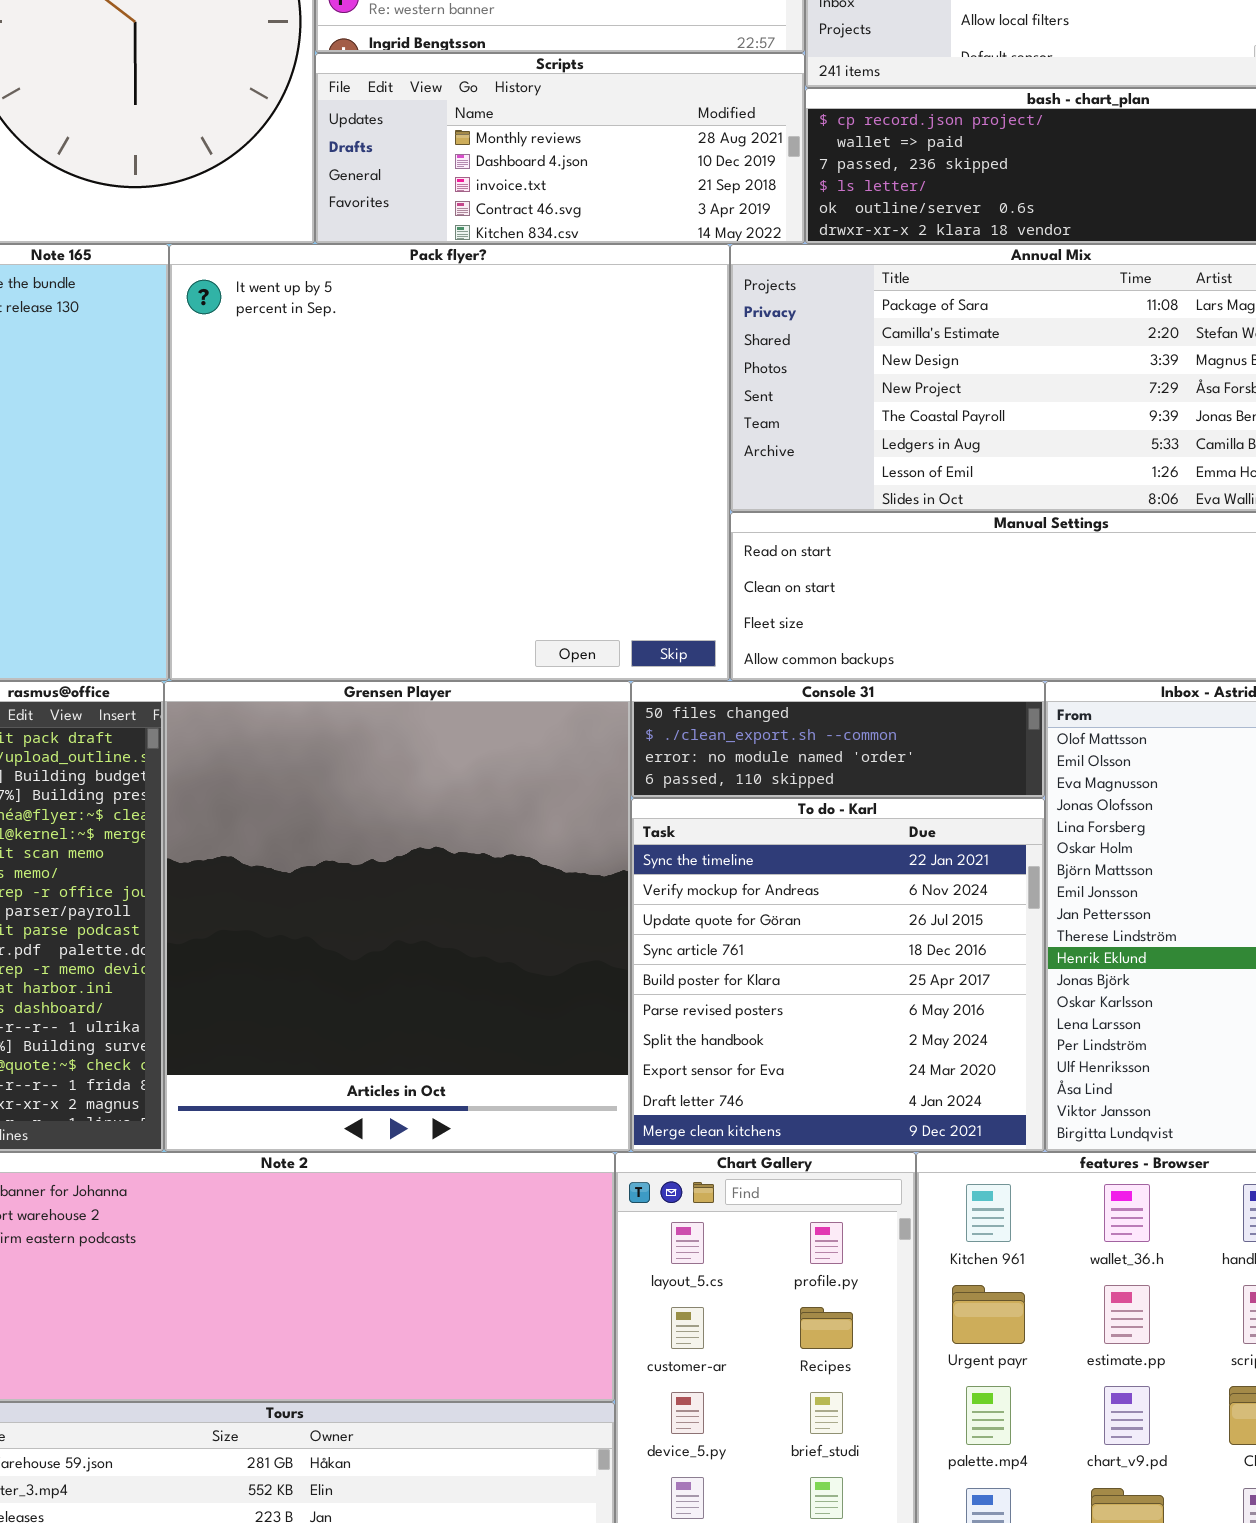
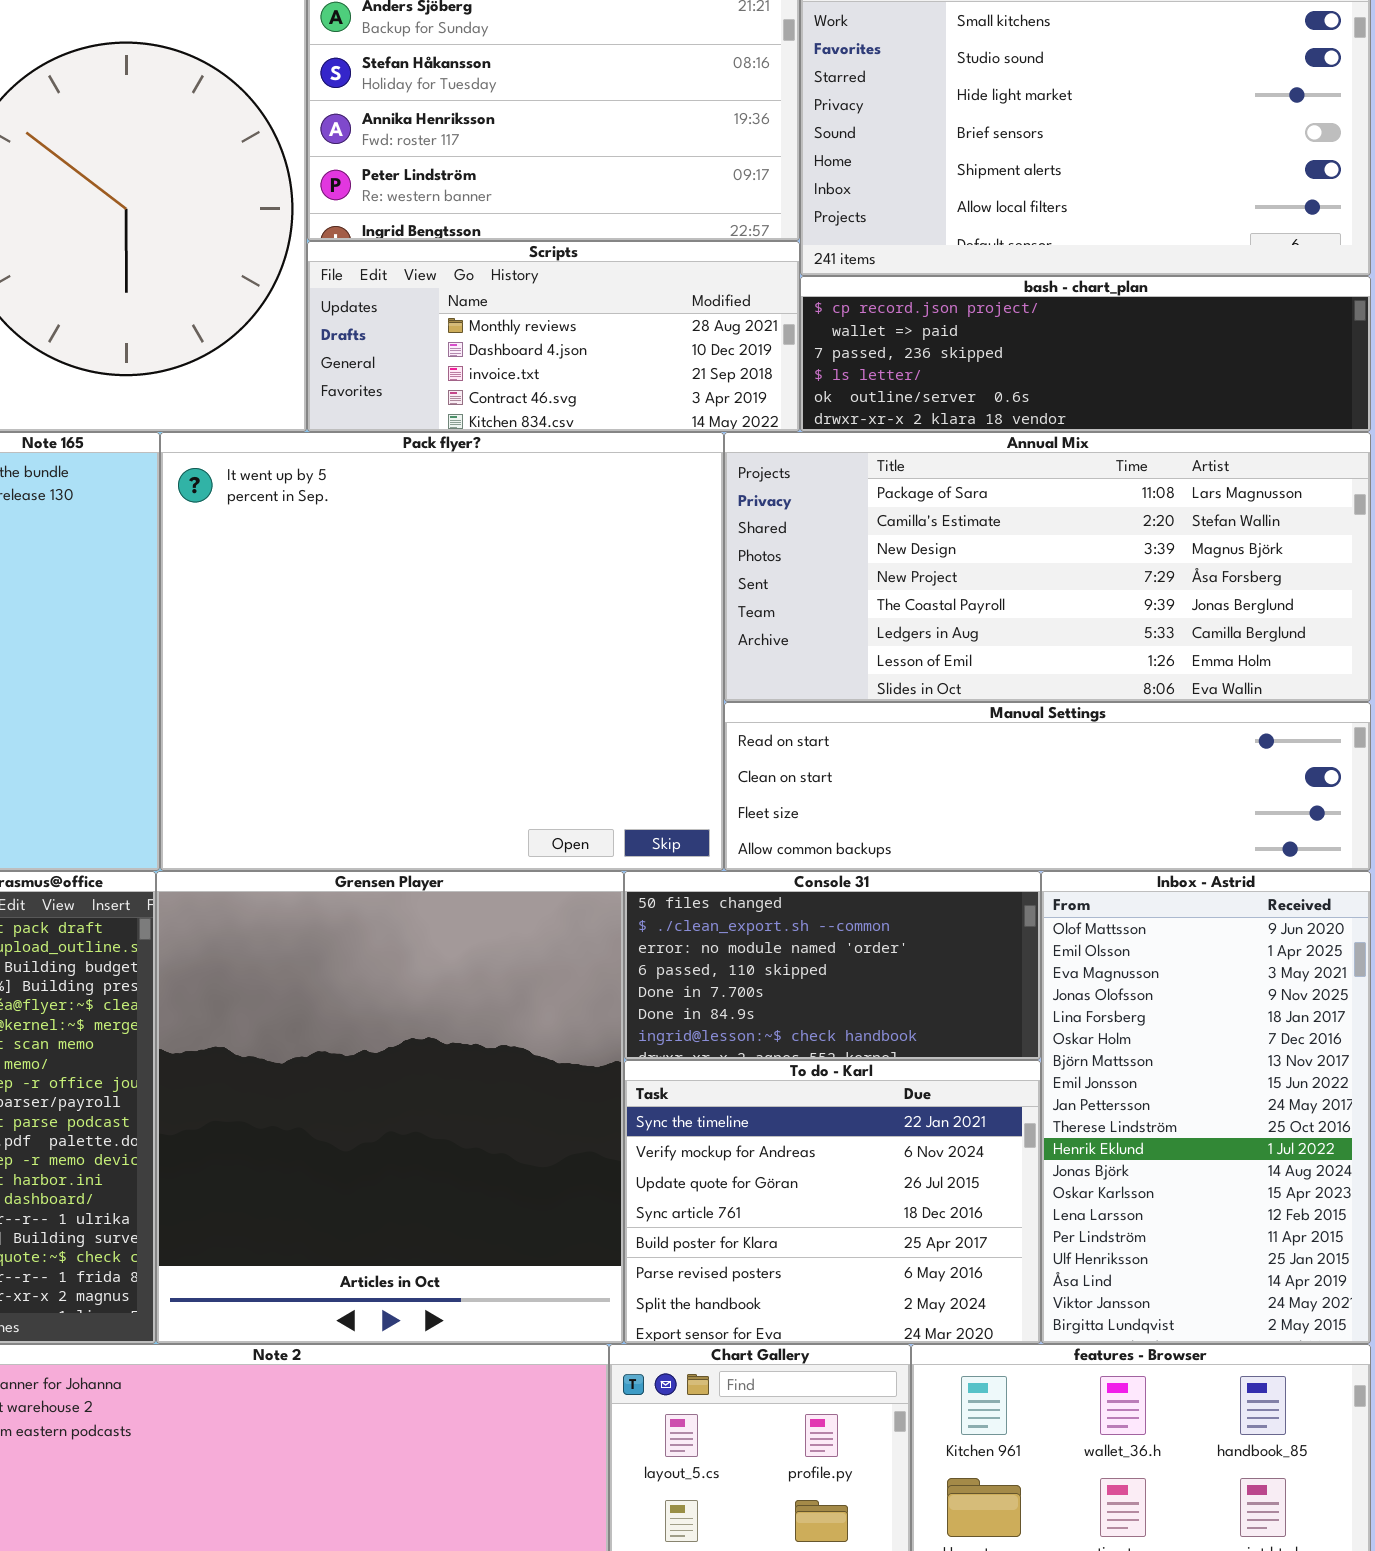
Console 31: [631,681,1045,798] -> [624,871,1041,1060], resized
To do - Karl: [631,798,1045,1152] -> [624,1060,1041,1344], resized

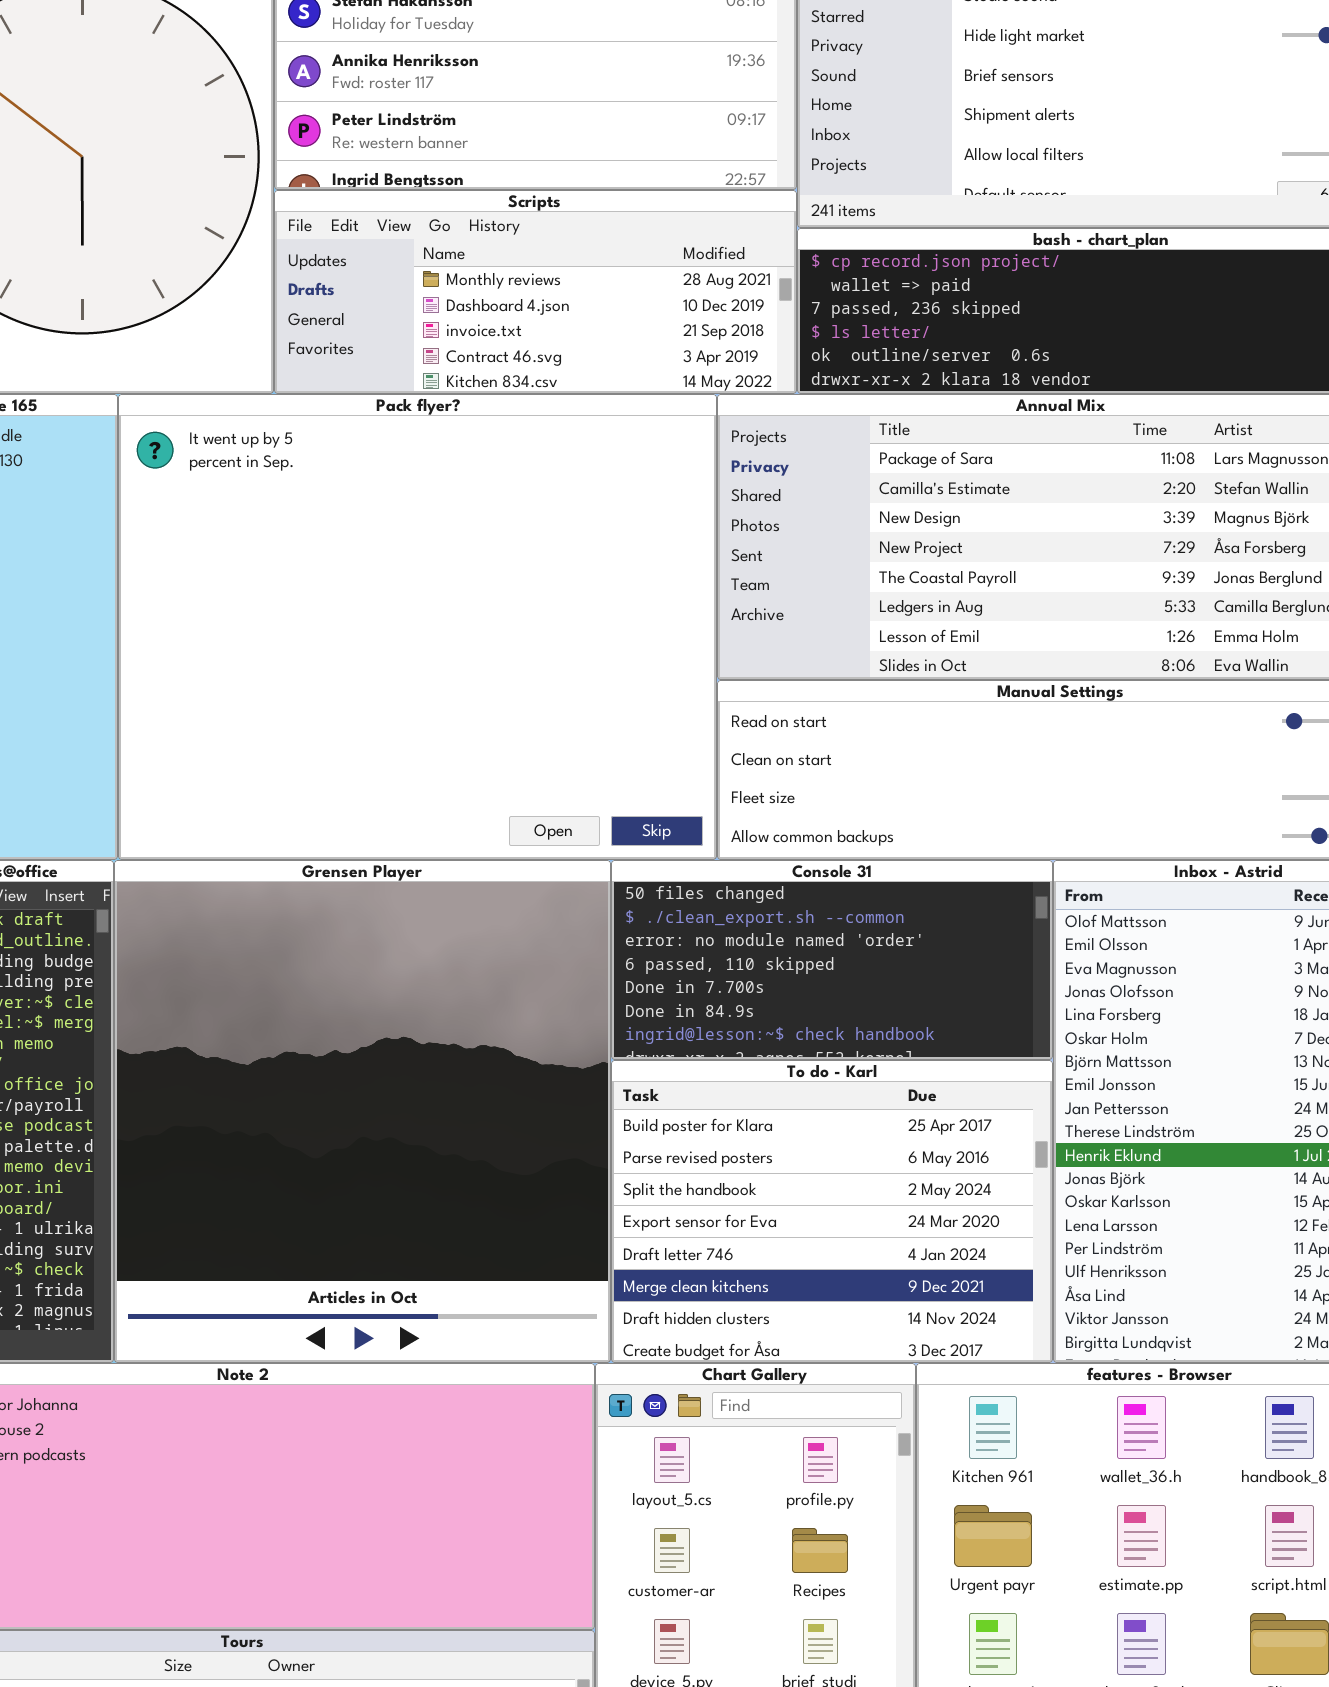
To do - Karl: [624,1060,1041,1344] -> [611,1060,1053,1363], scrolled down 4 rows

